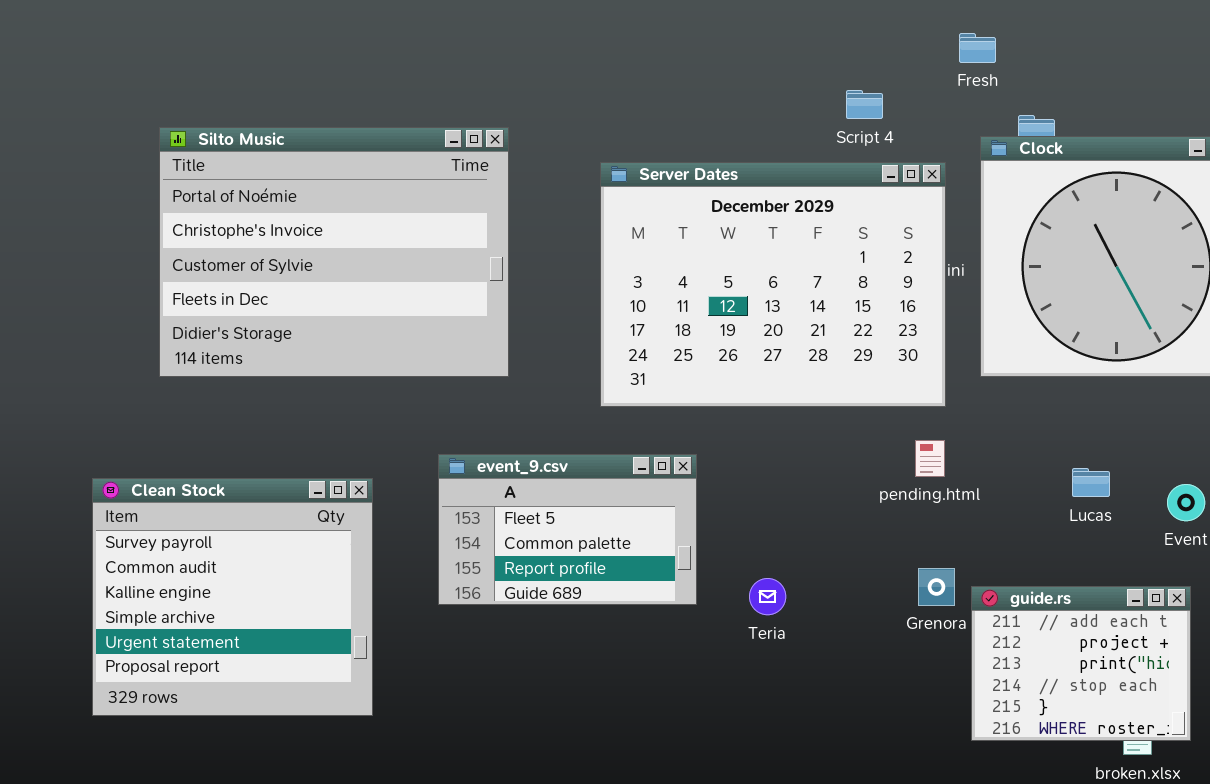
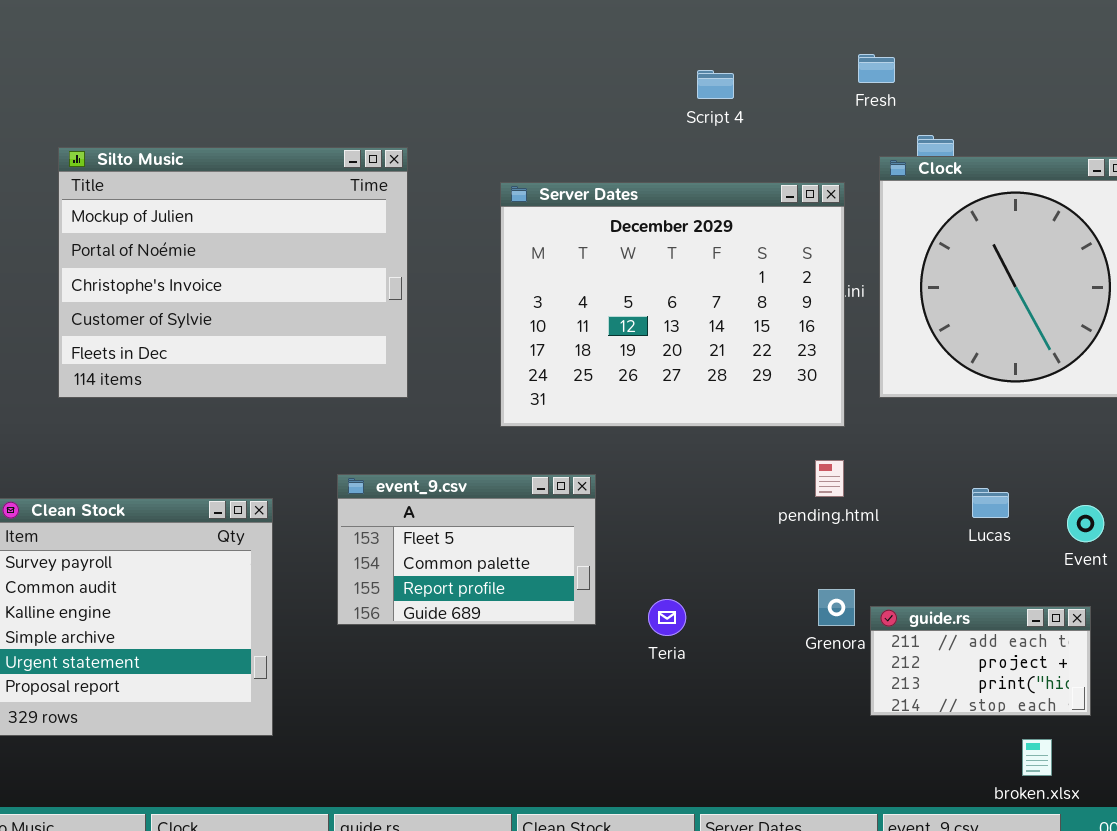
Script 4: [846,90,883,119] -> [697,70,734,99], moved
Silto Music: [159,127,509,377] -> [58,147,408,398], scrolled up 1 row
guide.rs: [971,586,1191,741] -> [870,606,1091,716], resized

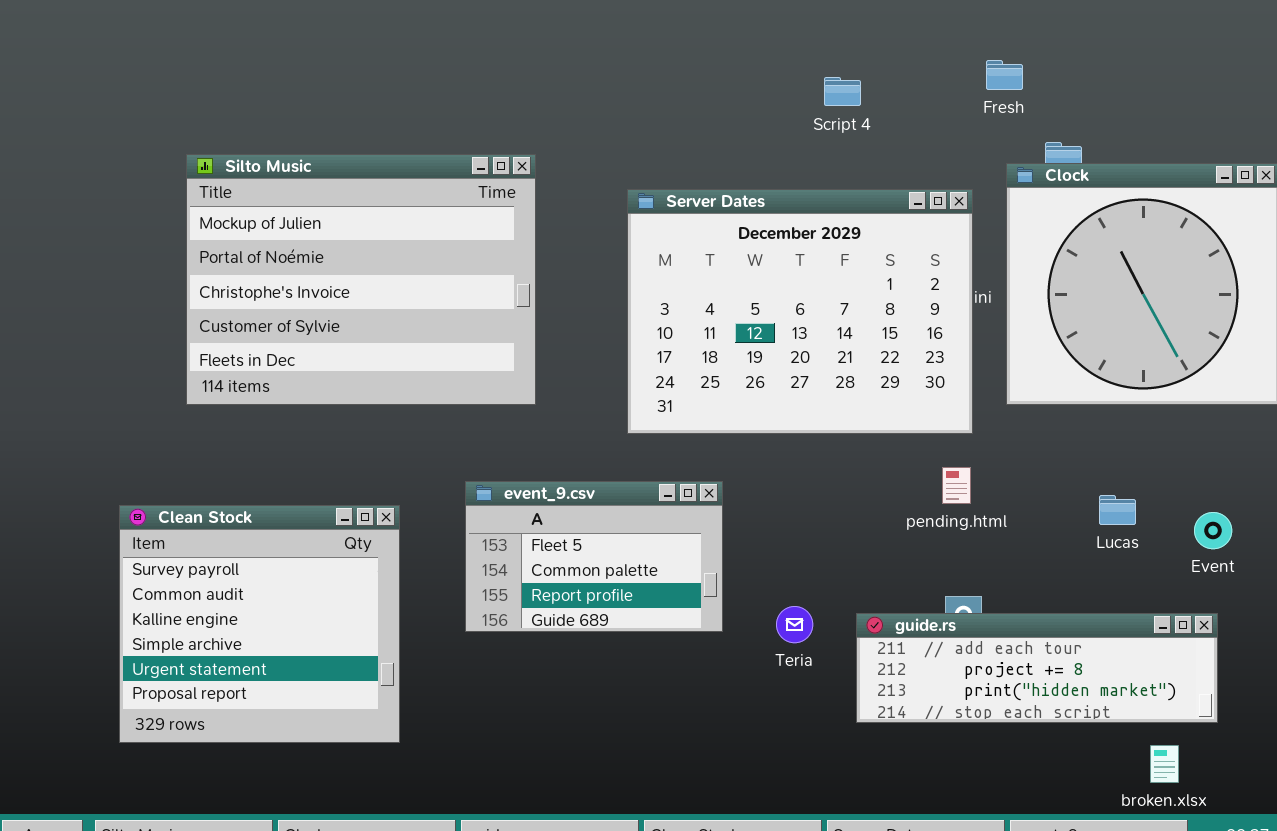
guide.rs: [870,606,1091,716] -> [856,613,1218,723], resized

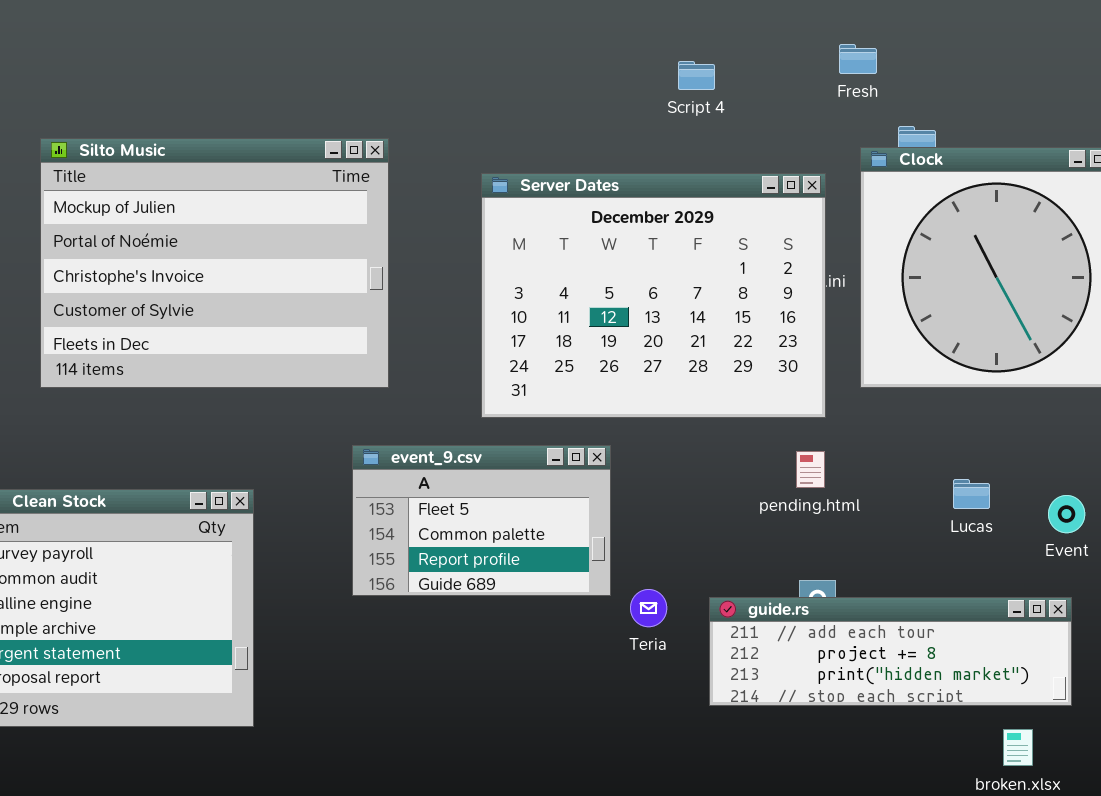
event_9.csv: [465,481,723,632] -> [352,445,611,596], moved

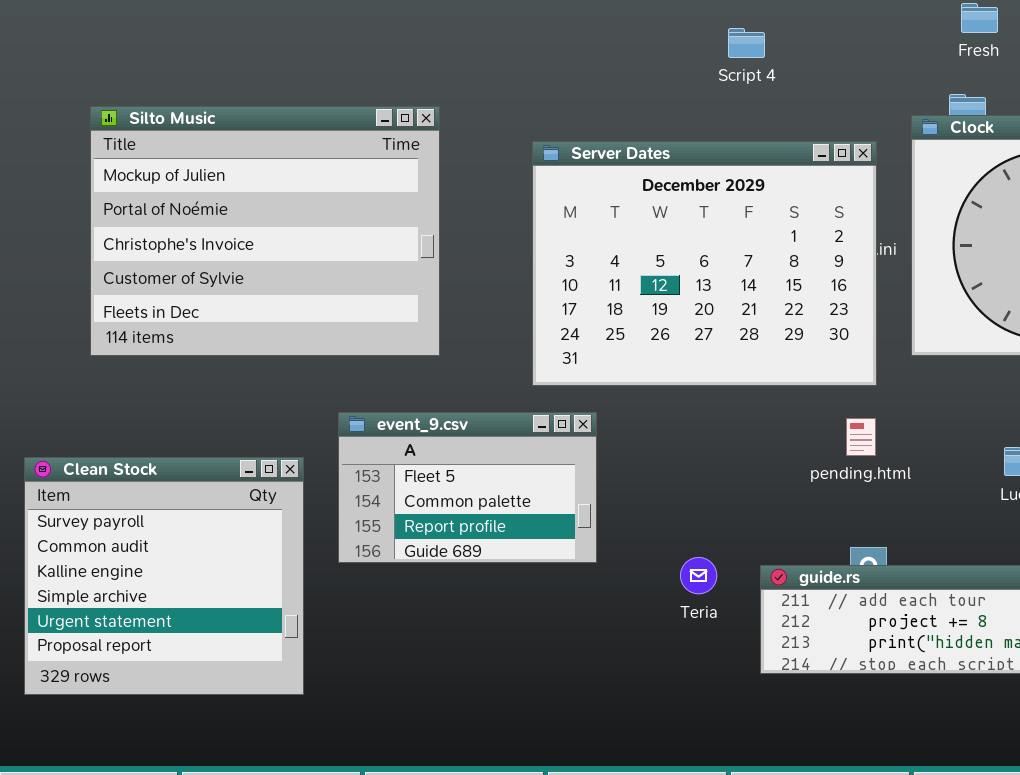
Fresh: [839,44,877,74] -> [961,3,998,33], moved
event_9.csv: [352,445,611,596] -> [338,412,597,563], moved

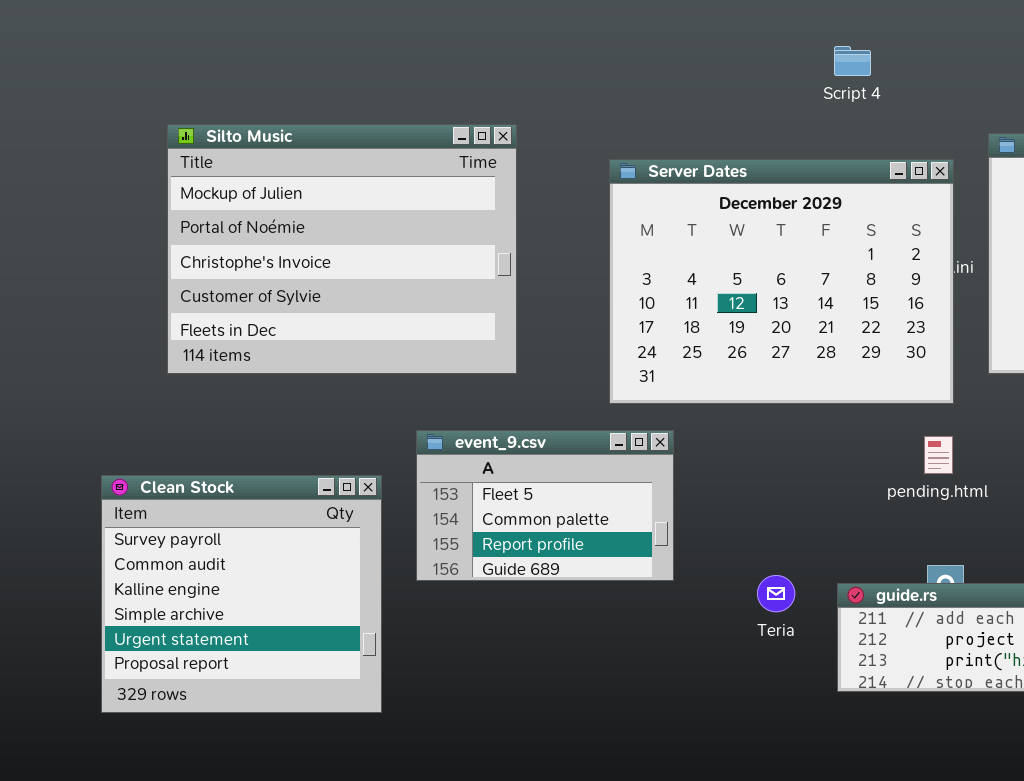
Script 4: [728,28,765,58] -> [834,46,871,76], moved

